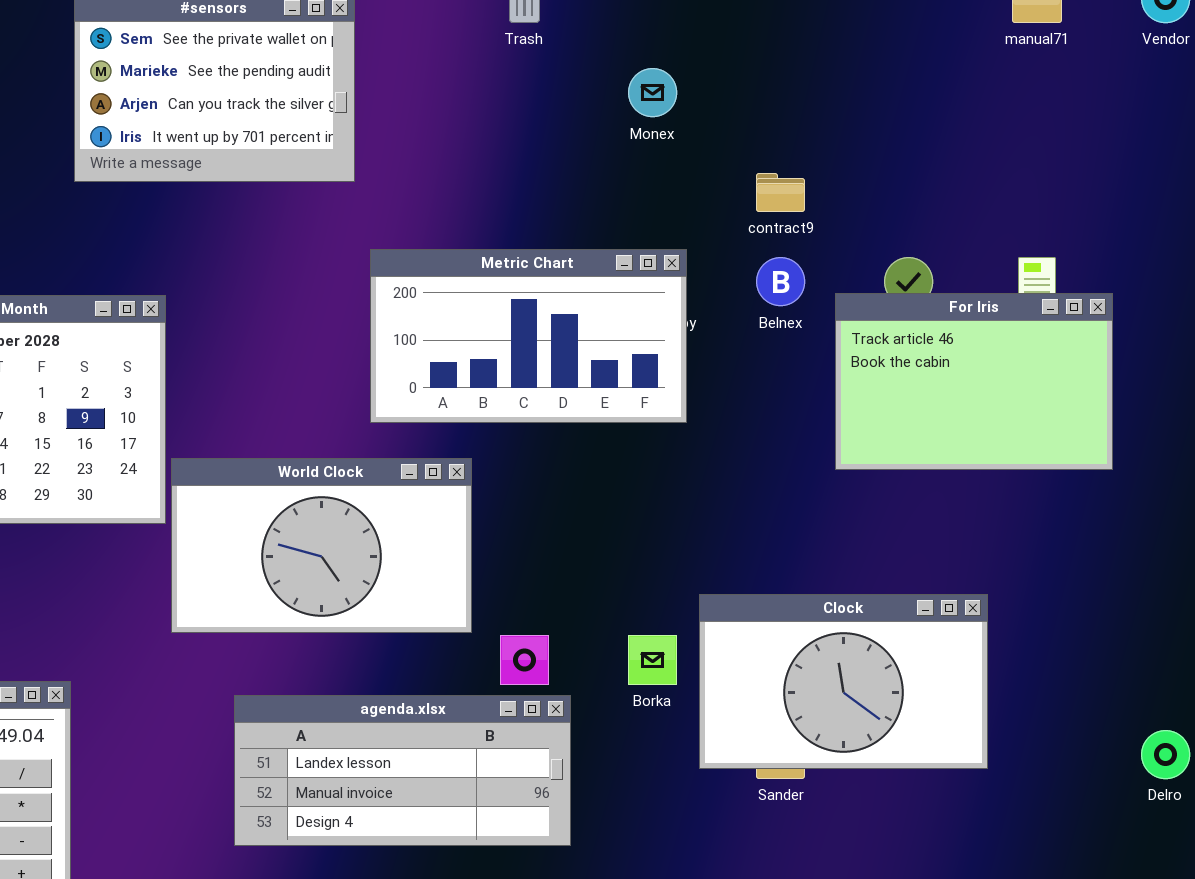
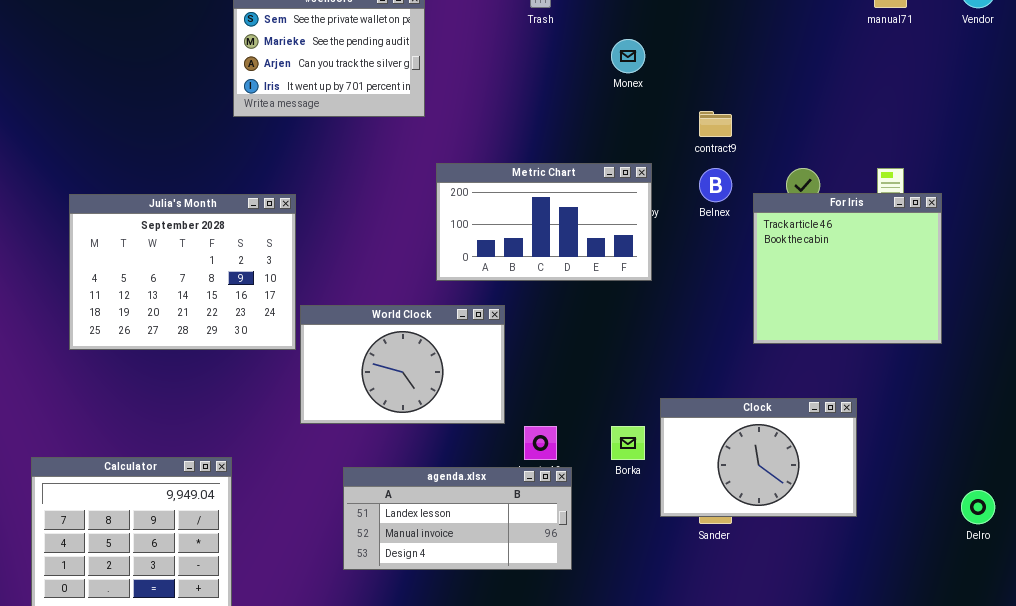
For Iris: [835,293,1113,470] -> [753,193,942,344], resized

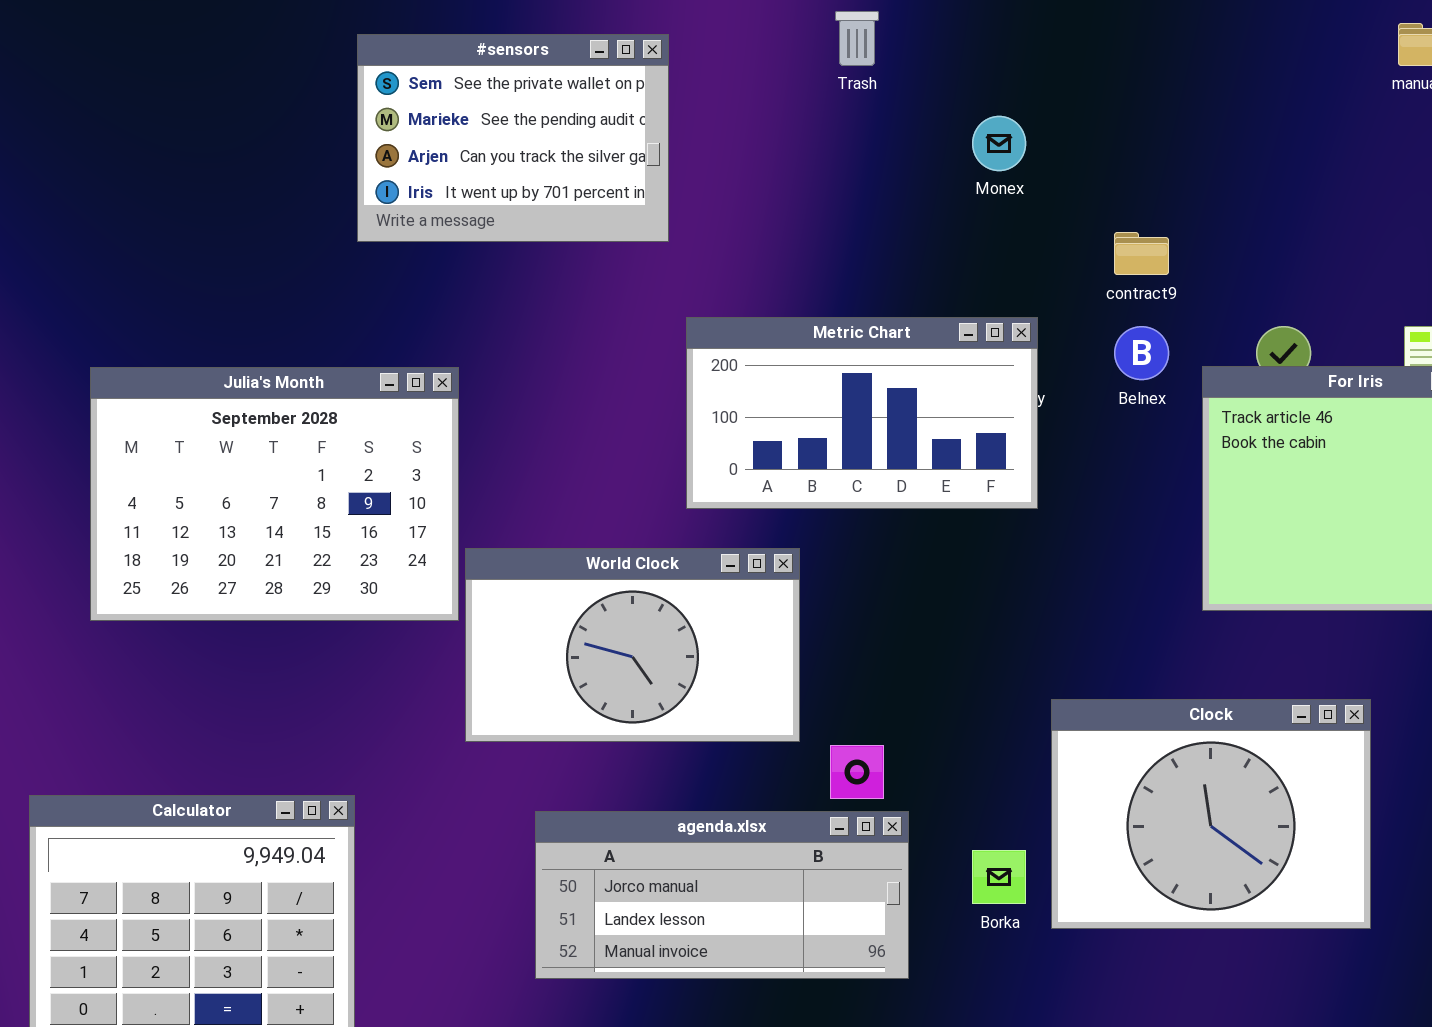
Clock: [660,398,857,517] -> [1051,699,1371,929], resized
Borka: [611,426,645,460] -> [972,850,1026,904], moved
agenda.xlsx: [343,467,572,570] -> [535,811,909,979], scrolled up 1 row

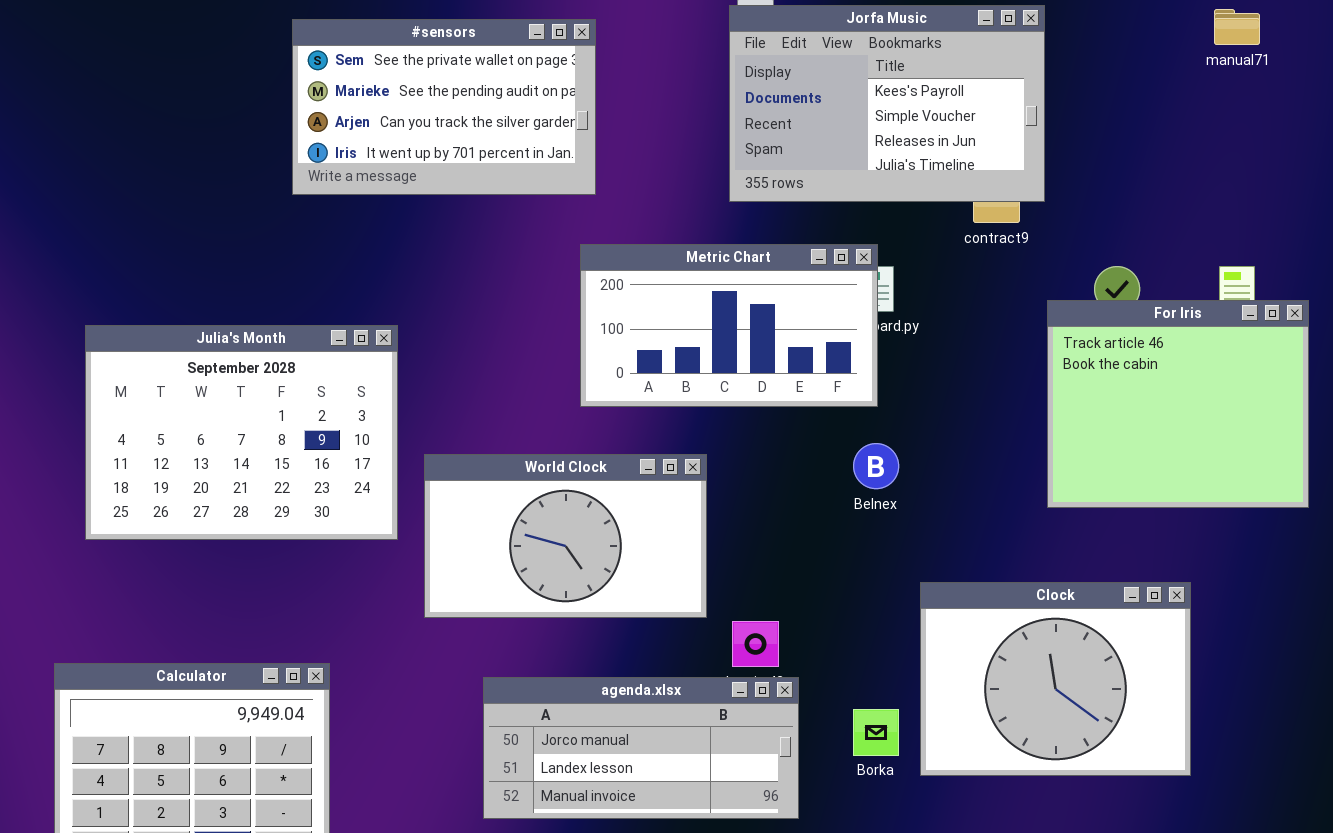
Jorfa Music: none -> [729,5,1045,202], opened
#sensors: [357,34,669,242] -> [292,19,596,195], resized
Metric Chart: [686,317,1038,509] -> [580,244,878,407], moved
Belnex: [1114,326,1169,380] -> [853,443,899,489], moved
Julia's Month: [90,367,459,621] -> [85,325,398,540], moved

